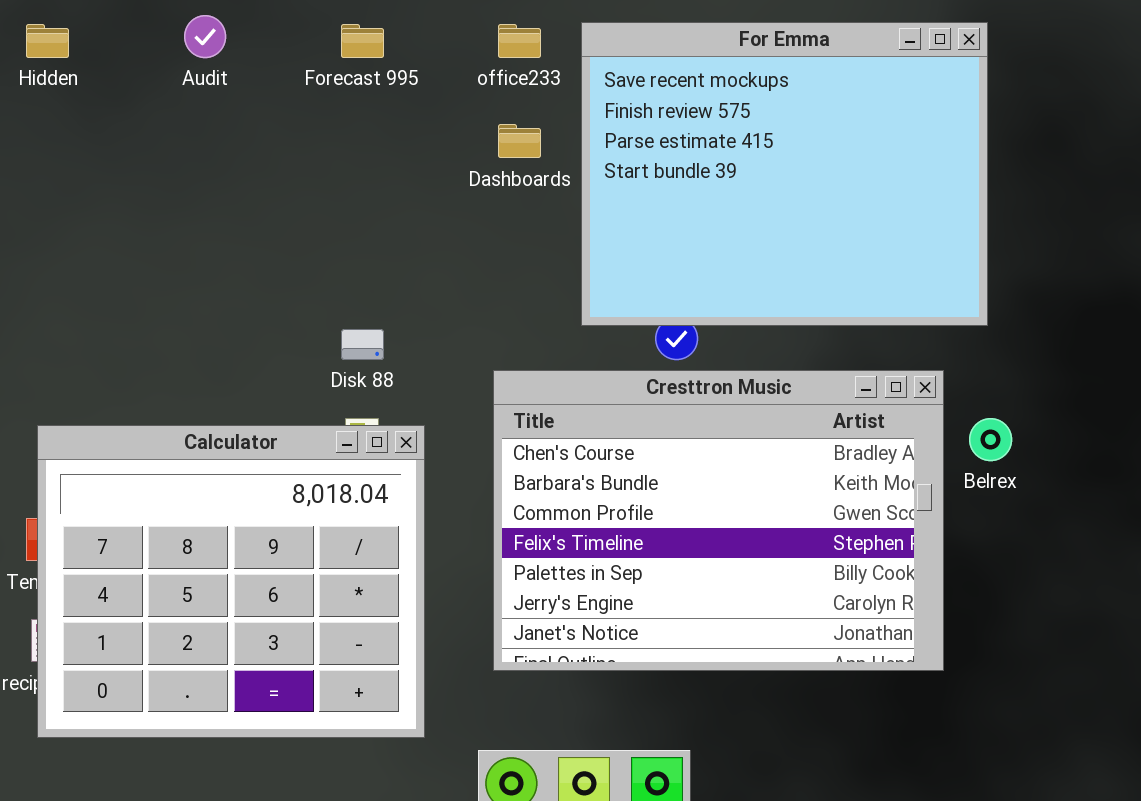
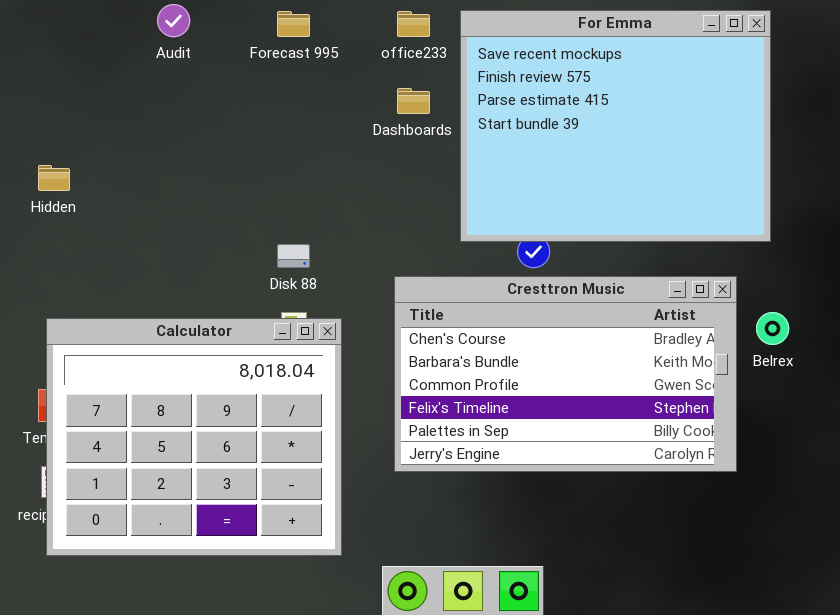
Hidden: [26,24,69,58] -> [38,165,70,191], moved
Cresttron Music: [493,370,944,671] -> [394,276,737,472], resized

